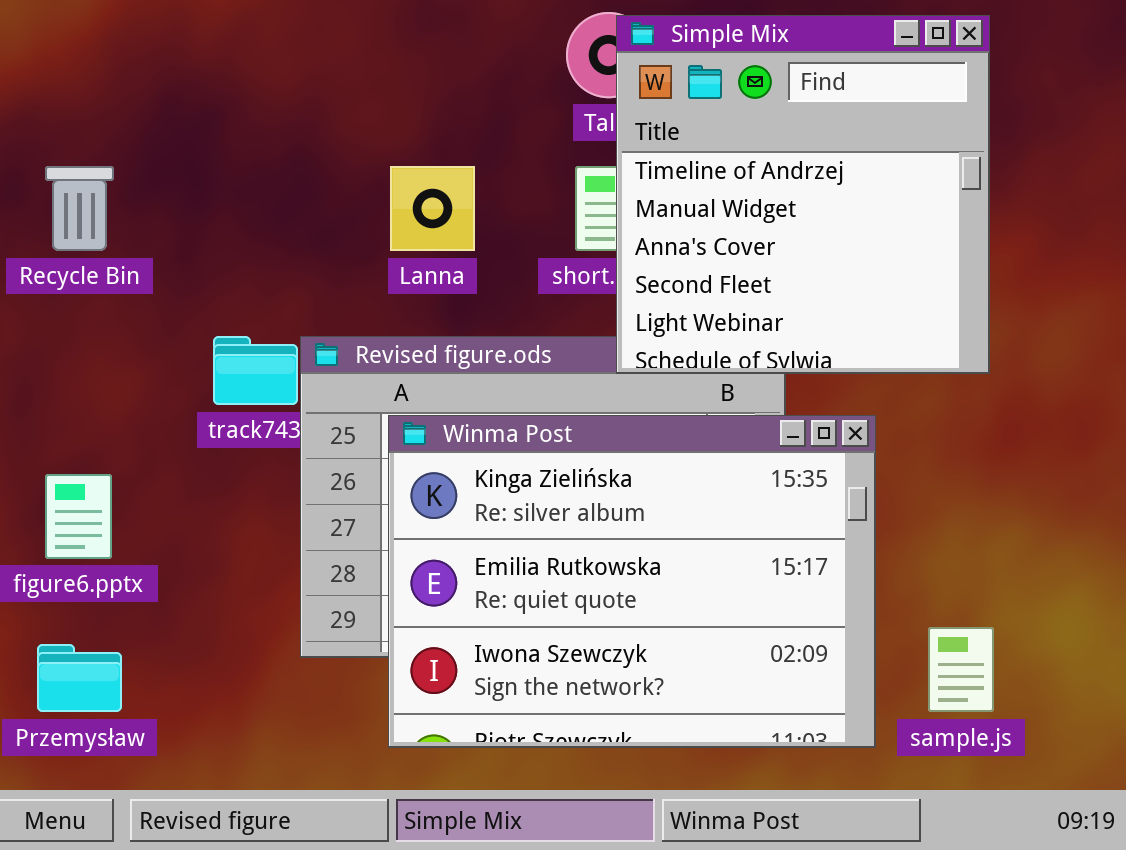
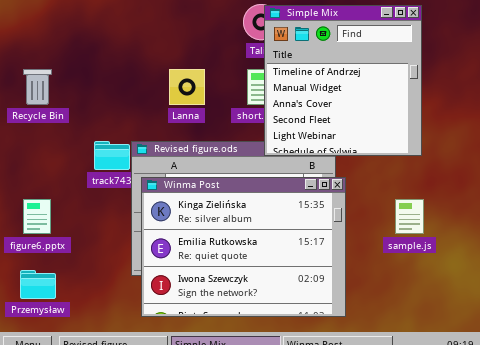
Winma Post: [388,415,876,748] -> [141,177,346,317], moved
sample.js: [928,627,994,712] -> [395,199,424,234], moved

